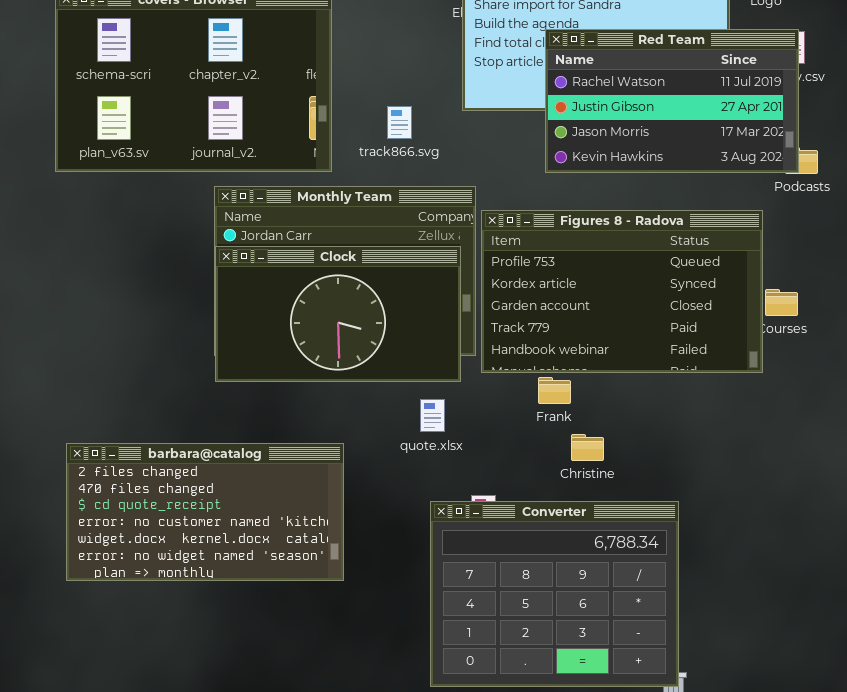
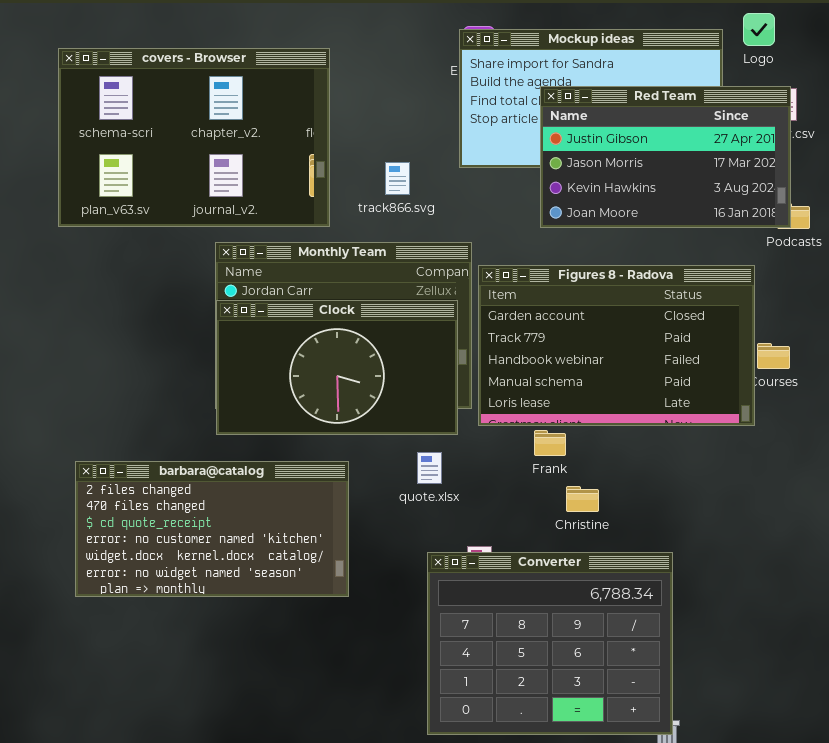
Red Team: [545,29,799,173] -> [540,86,791,228], scrolled down 1 row
Figures 8 - Radova: [481,210,763,373] -> [478,265,755,426], scrolled down 2 rows
barbara@catalog: [66,443,344,581] -> [75,461,349,597], moved

